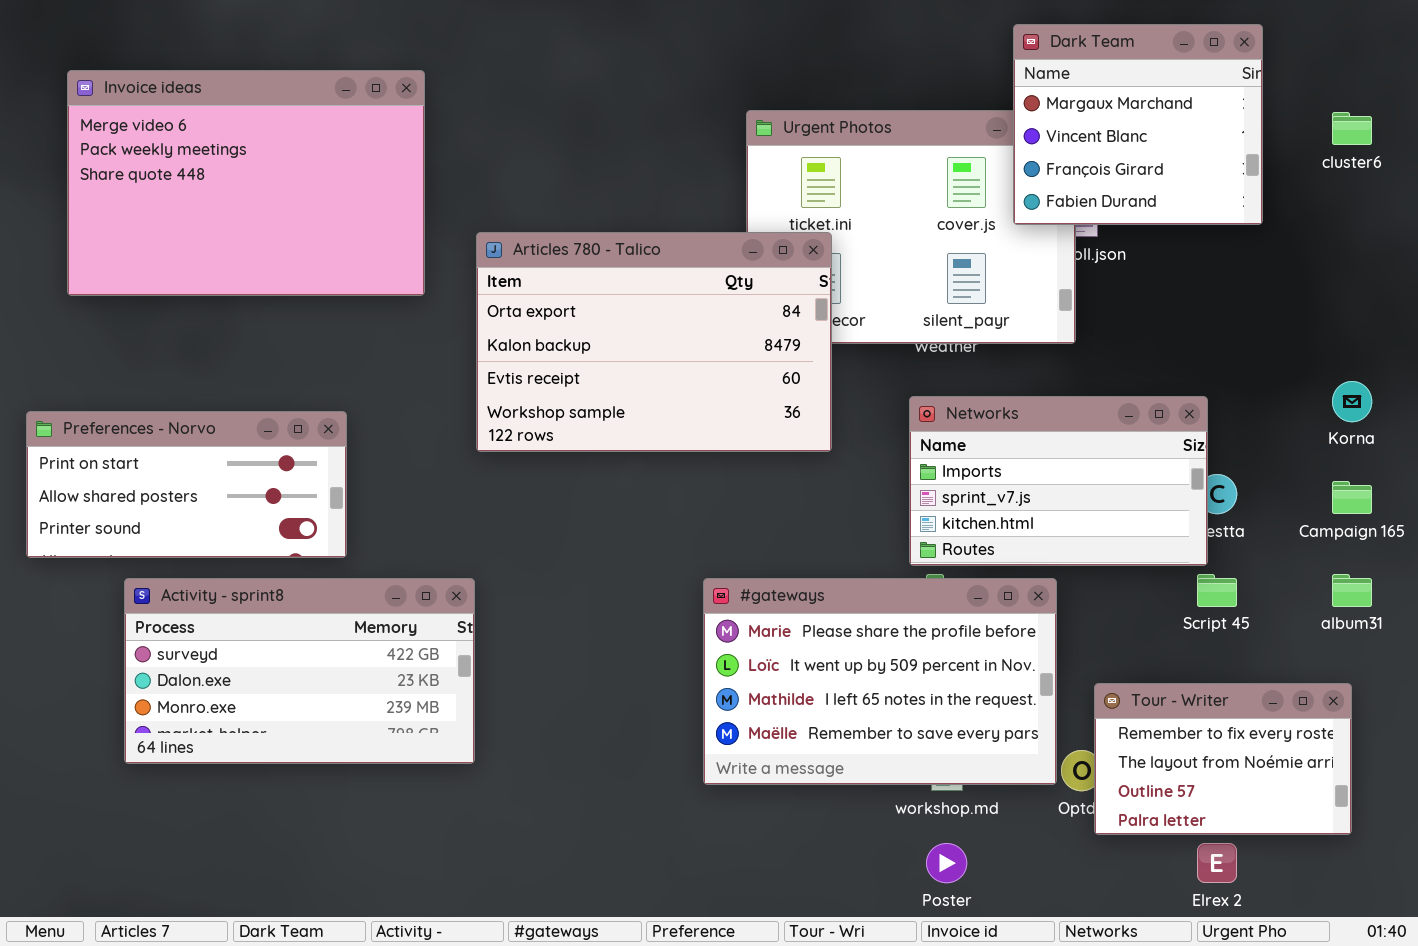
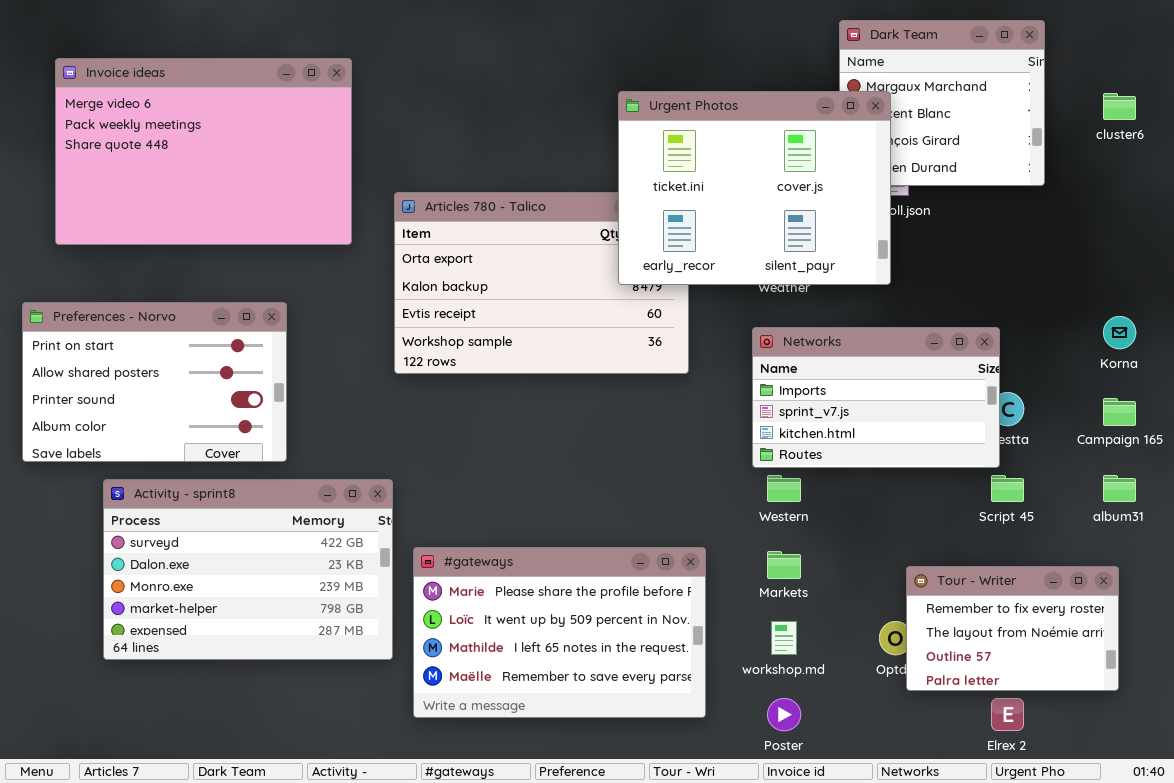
Urgent Photos: [746,110,1076,344] -> [618,91,891,285], raised
Preferences - Norvo: [26,411,347,558] -> [22,302,287,462], resized
Activity - sprint8: [124,578,475,764] -> [103,479,393,660], resized
#gateways: [703,578,1057,785] -> [413,547,706,718], moved

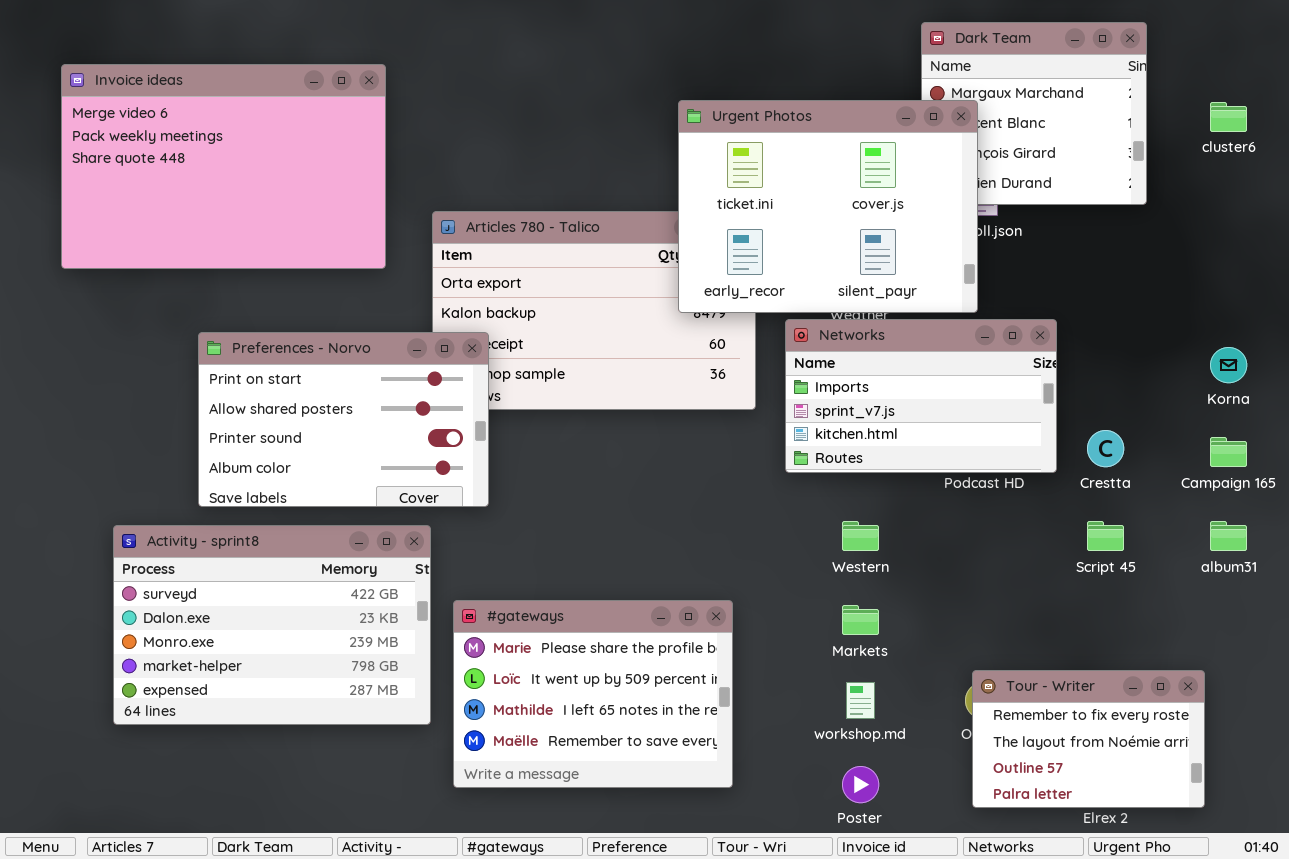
Preferences - Norvo: [22,302,287,462] -> [198,332,489,507], moved
Networks: [752,327,1000,468] -> [785,319,1057,473], moved
#gateways: [413,547,706,718] -> [453,600,733,788], resized
Tour - Writer: [906,566,1119,691] -> [972,670,1205,808], moved

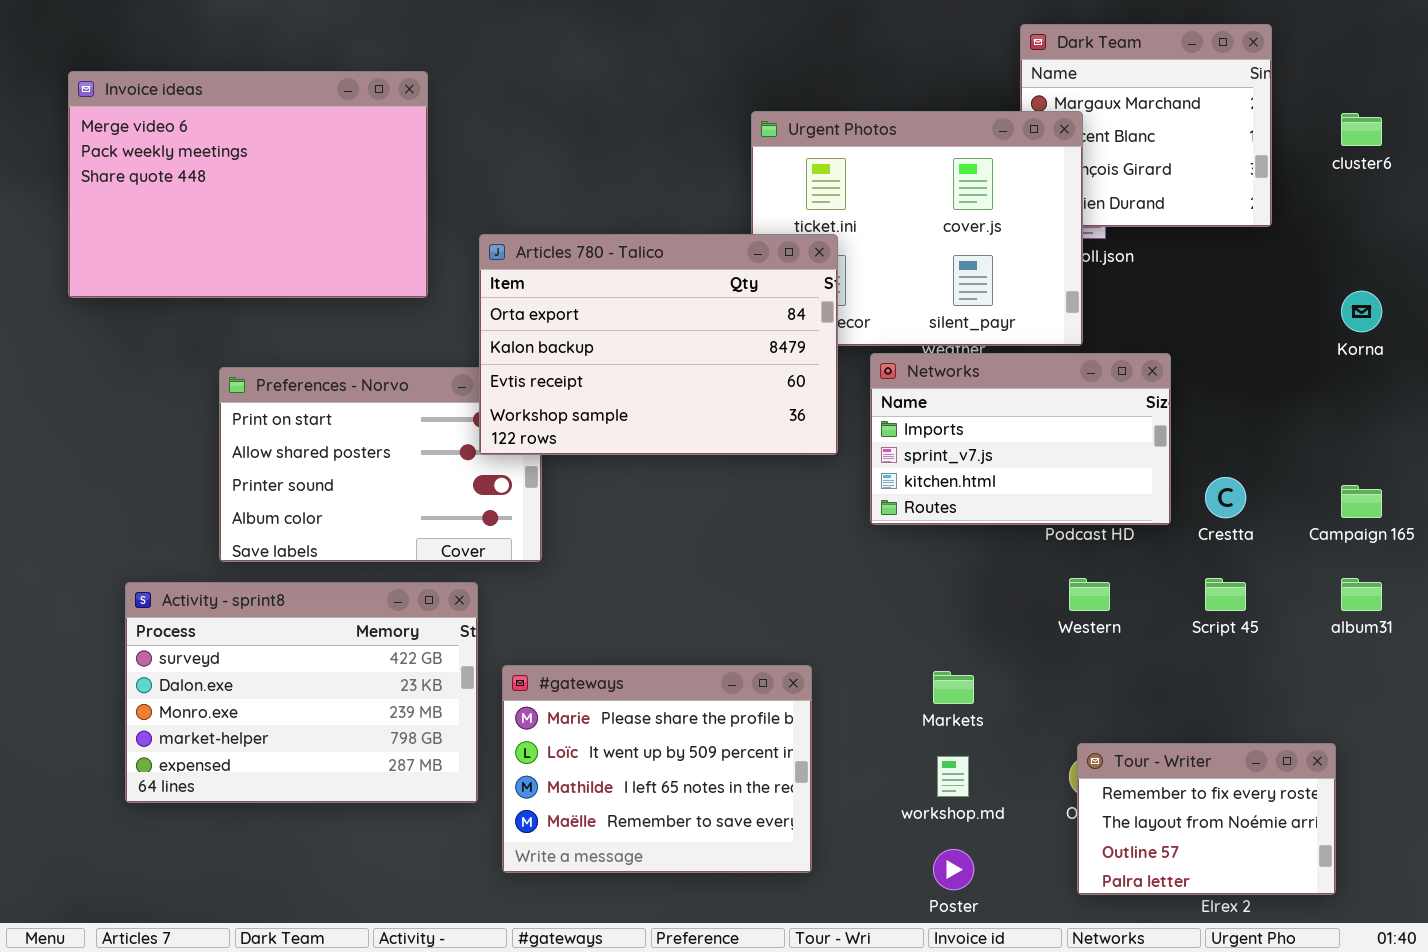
Articles 780 - Talico: [432,211,756,410] -> [479,234,838,455], raised
Korna: [1210,347,1247,383] -> [1341,291,1382,332], moved
Western: [842,521,879,551] -> [1069,578,1110,611], moved

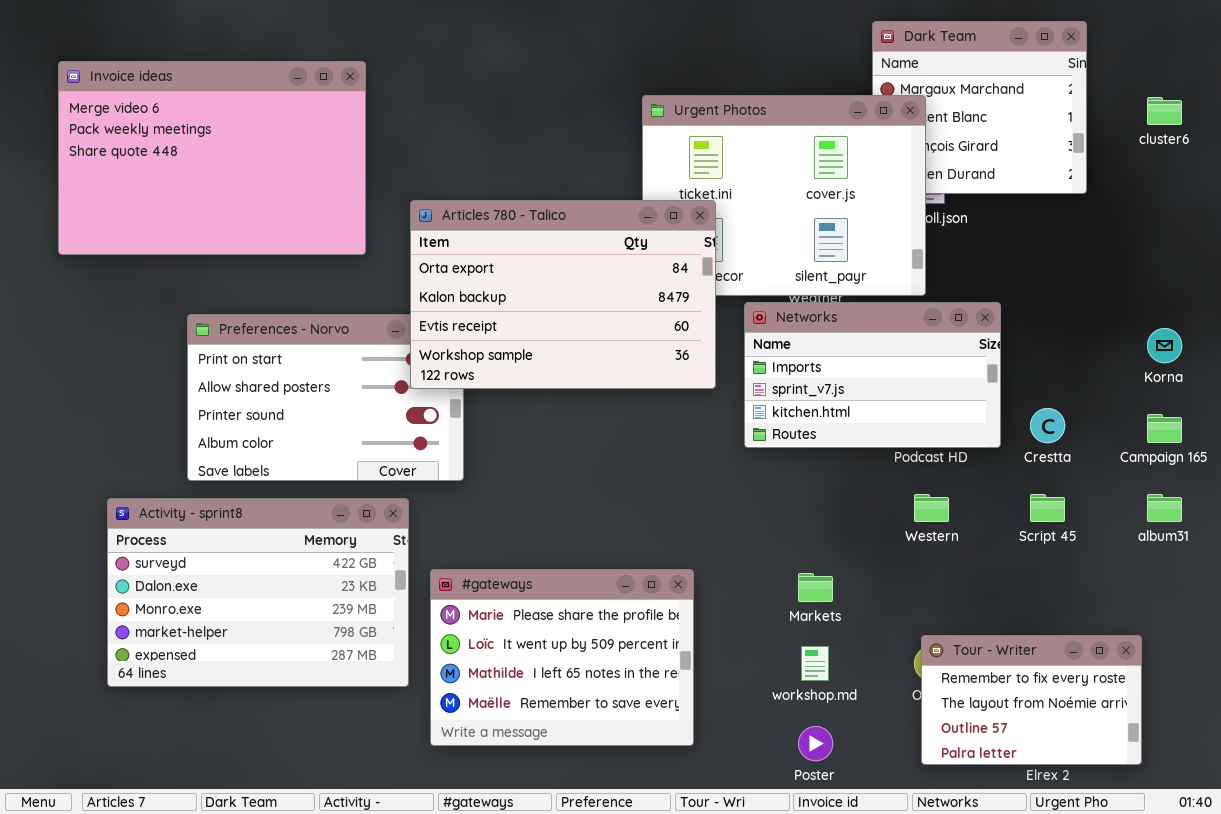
Korna: [1341,291,1382,332] -> [1147,328,1182,363], moved

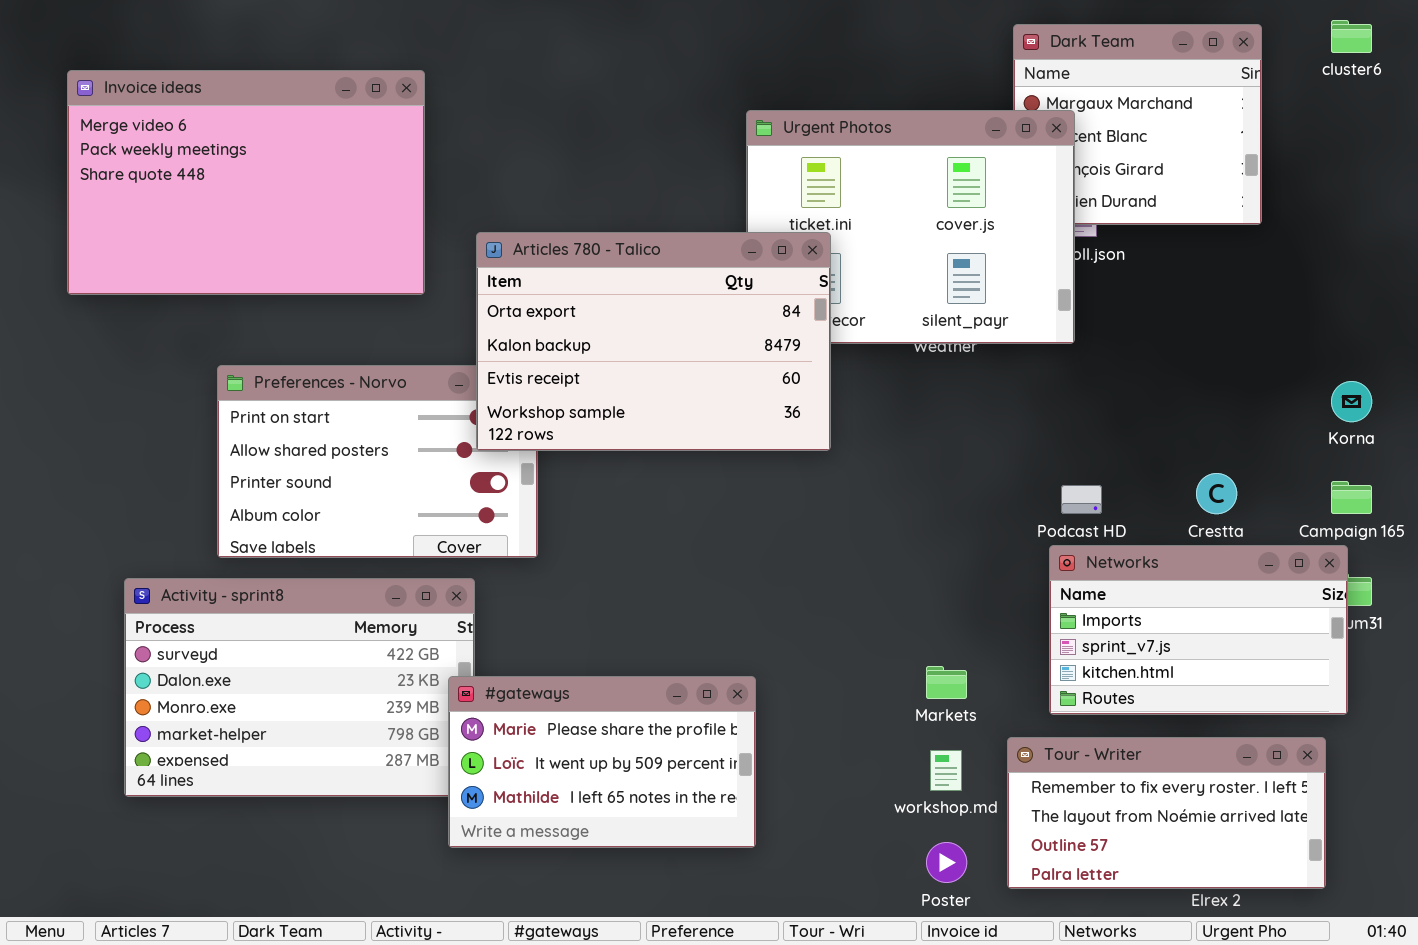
cluster6: [1147,97,1182,125] -> [1331,20,1372,53], moved
Networks: [744,302,1001,448] -> [1049,545,1348,715], moved
#gateways: [430,569,694,746] -> [448,676,756,848], moved, resized
Tour - Writer: [921,635,1142,765] -> [1007,737,1326,889], resized

